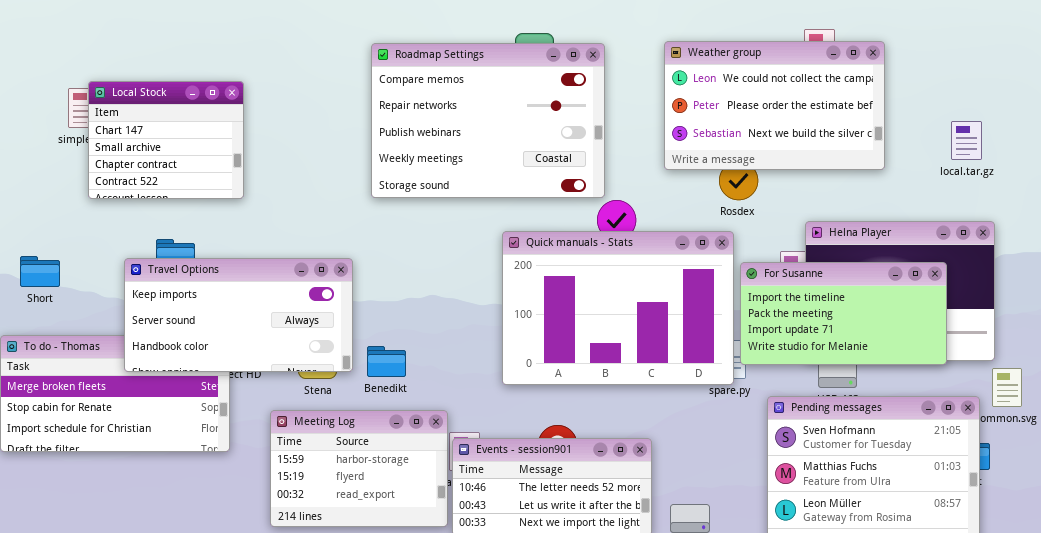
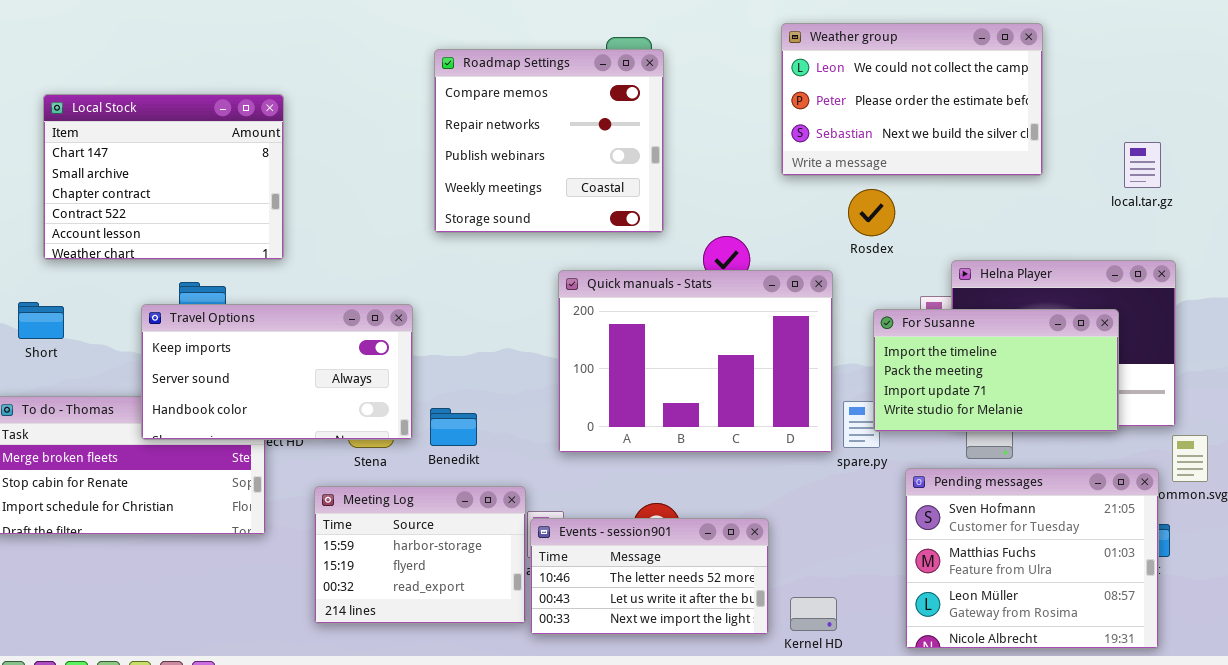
Weather group: [664,41,885,170] -> [781,23,1043,176], moved
Roadmap Settings: [371,43,605,198] -> [434,49,664,233], resized
Local Stock: [88,81,244,199] -> [43,94,284,260], resized
Quick manuals - Stats: [502,231,734,385] -> [558,270,833,453], moved

